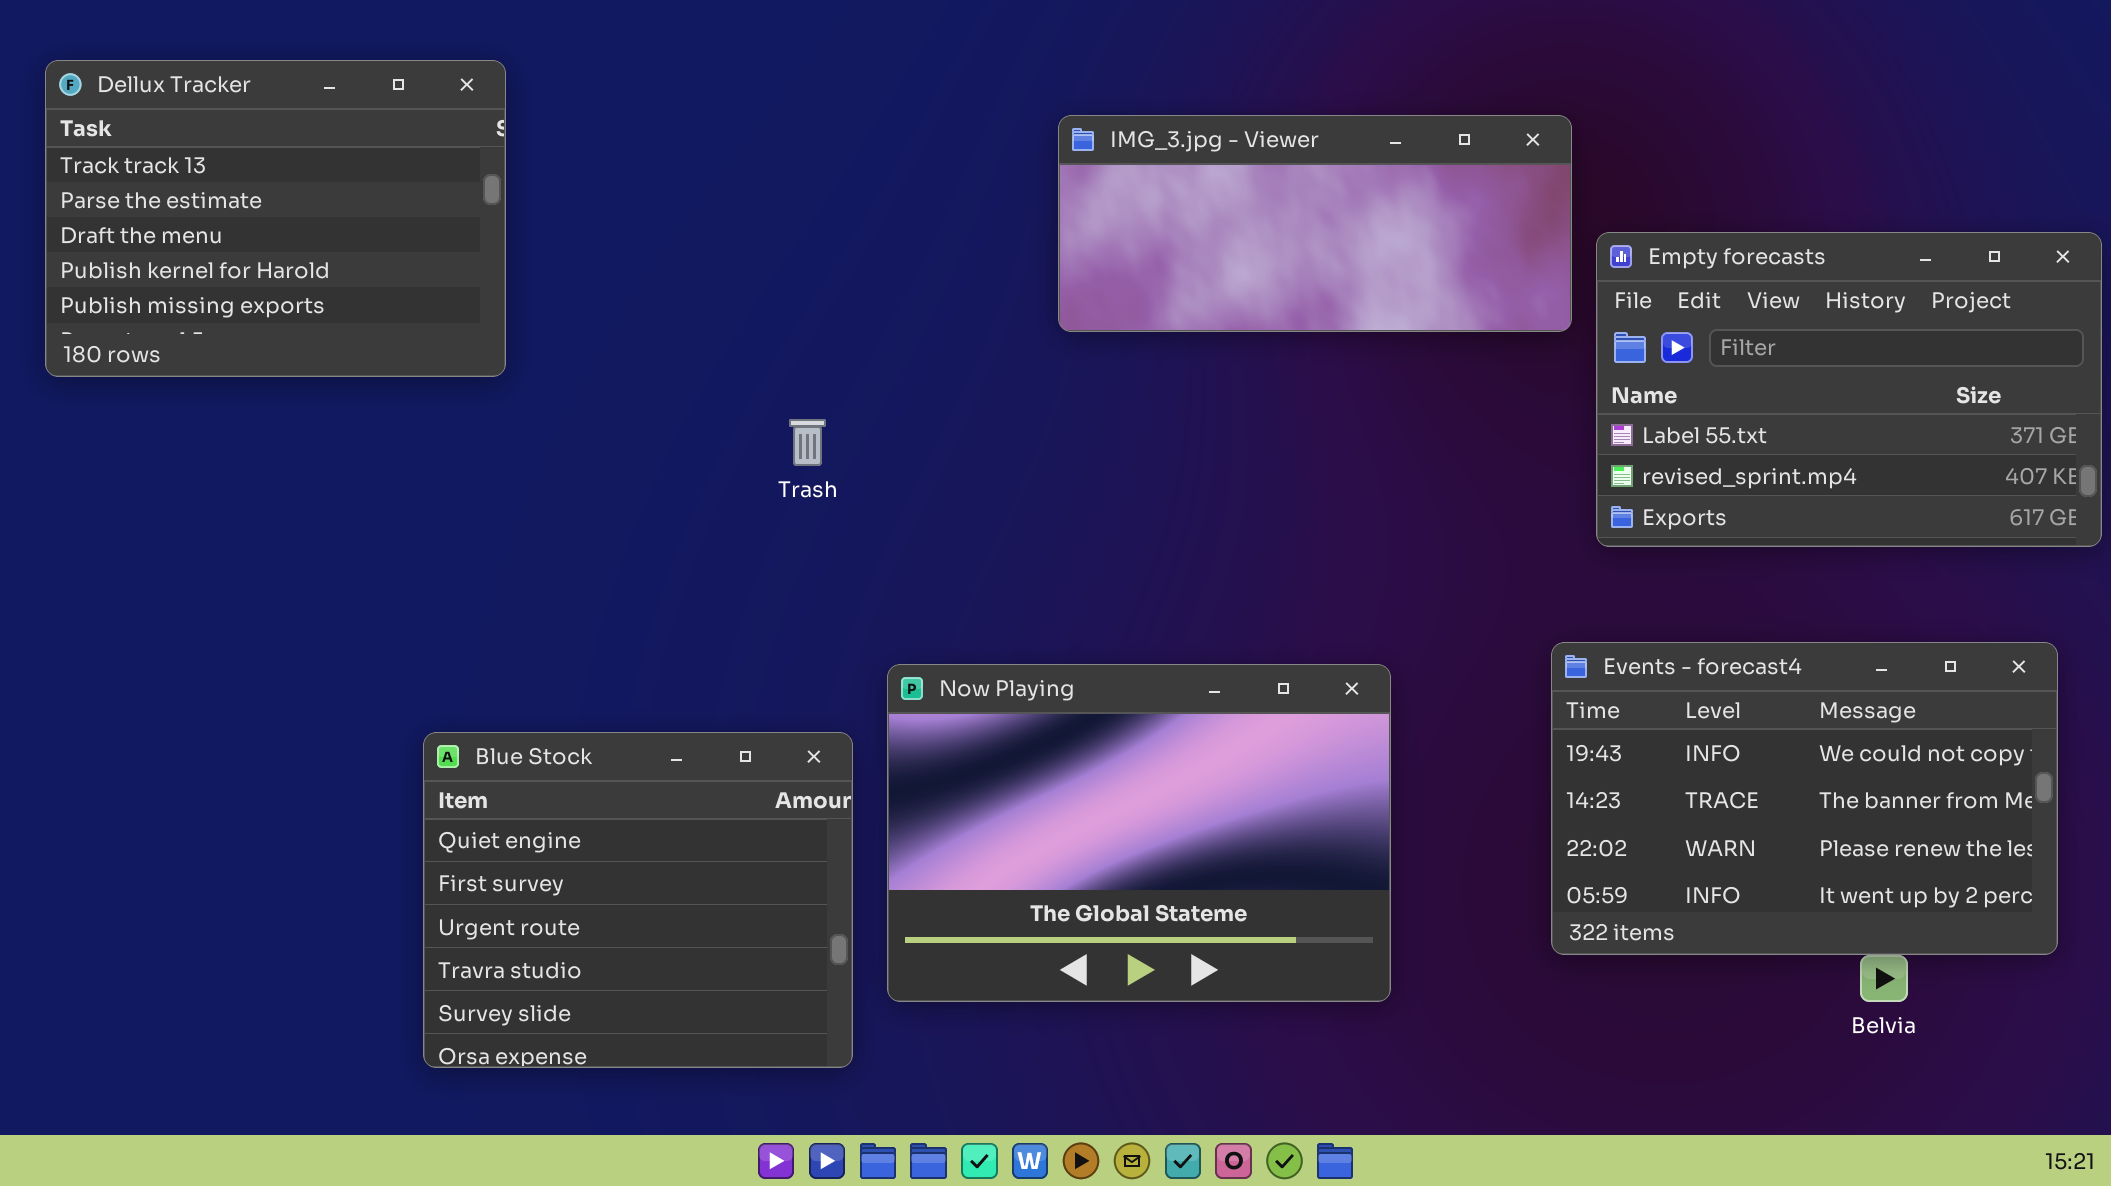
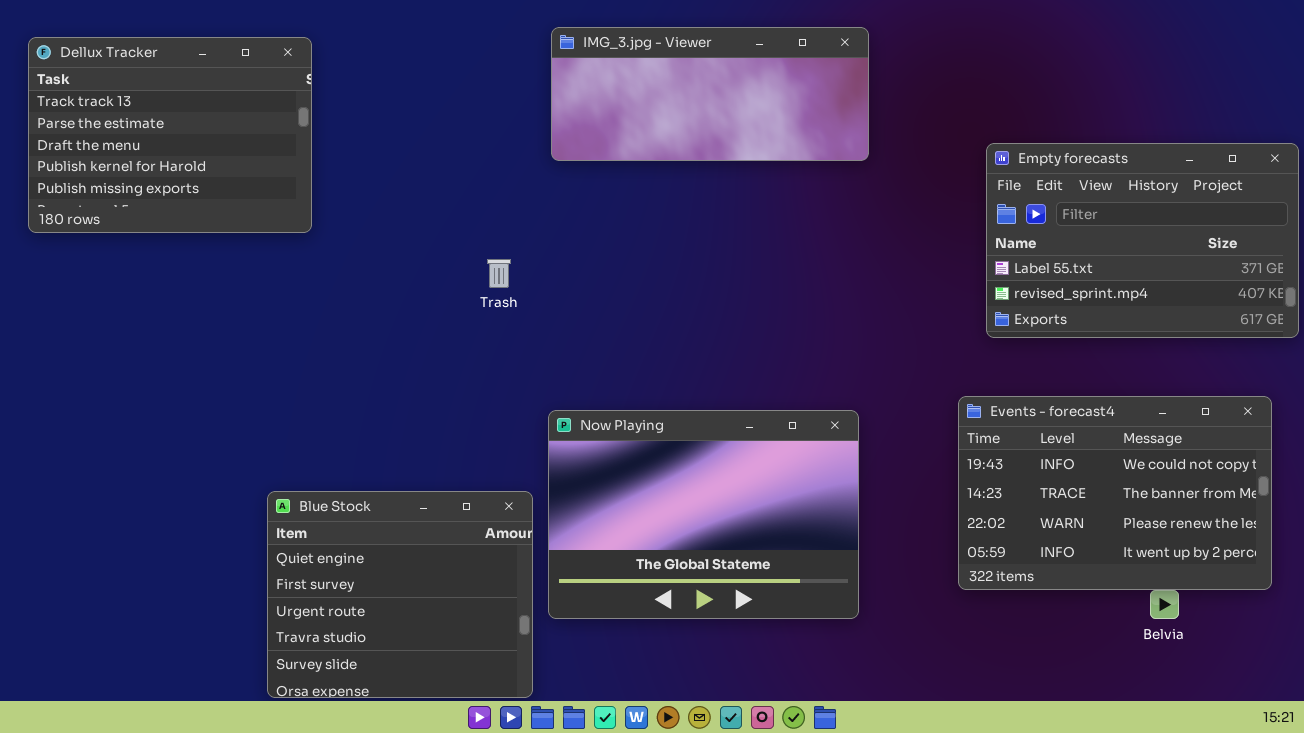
IMG_3.jpg - Viewer: [1058,115,1572,332] -> [551,27,869,161], moved
Blue Stock: [423,732,853,1068] -> [267,491,533,698], moved

